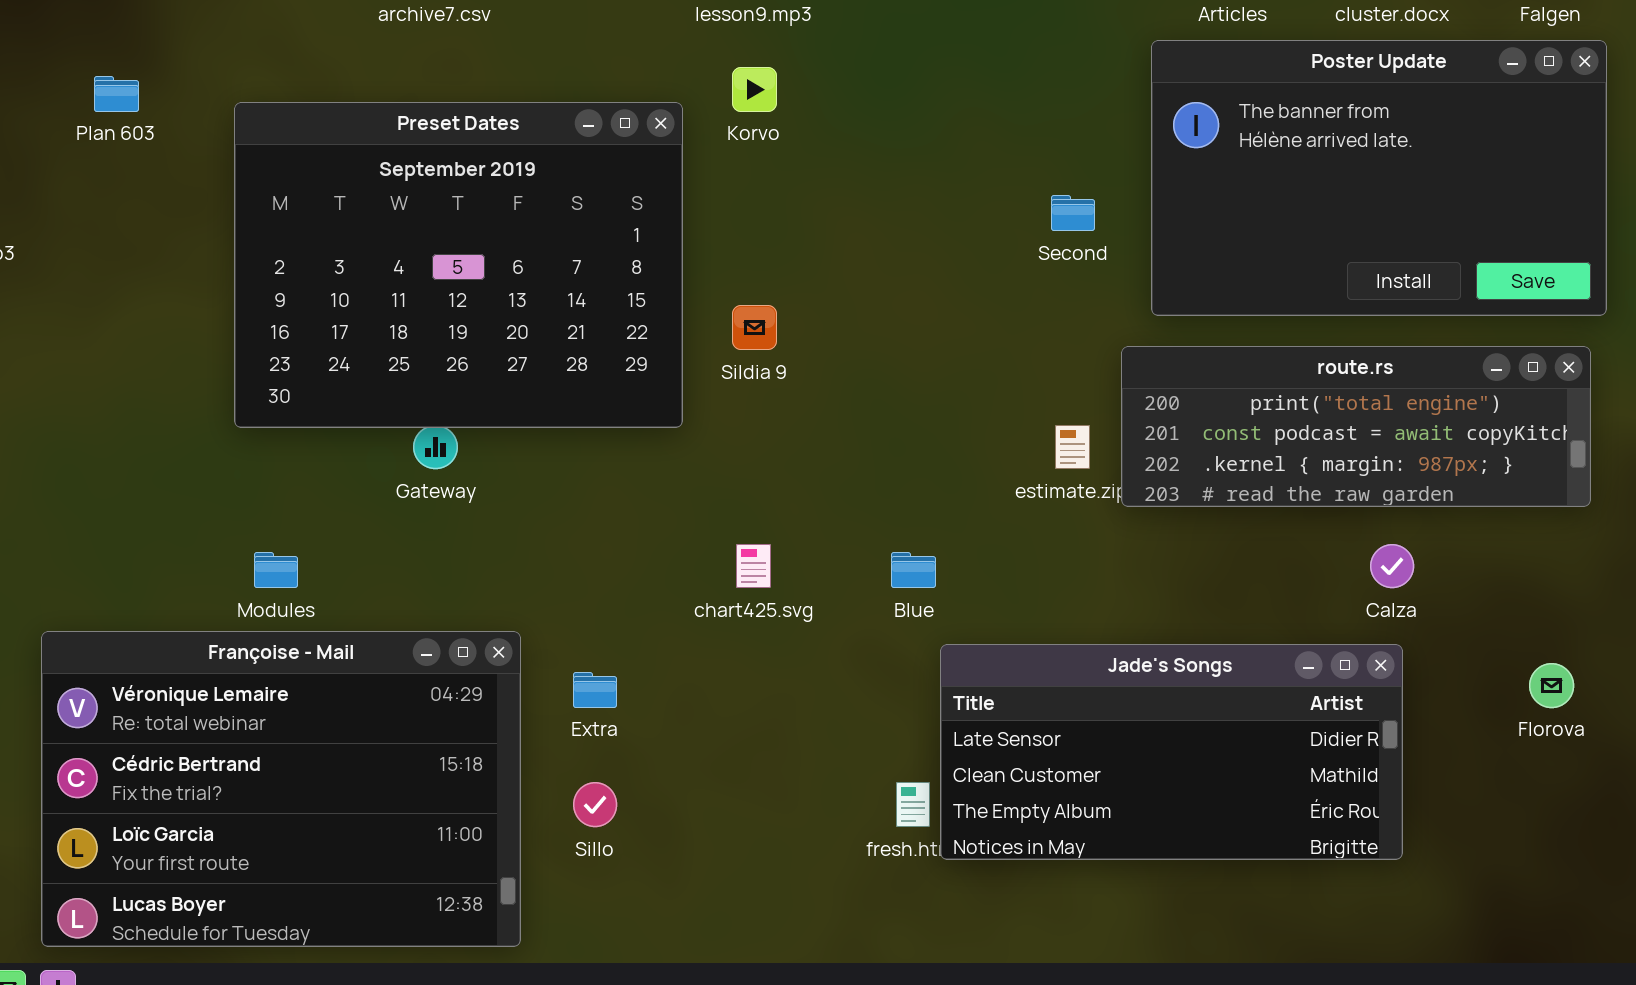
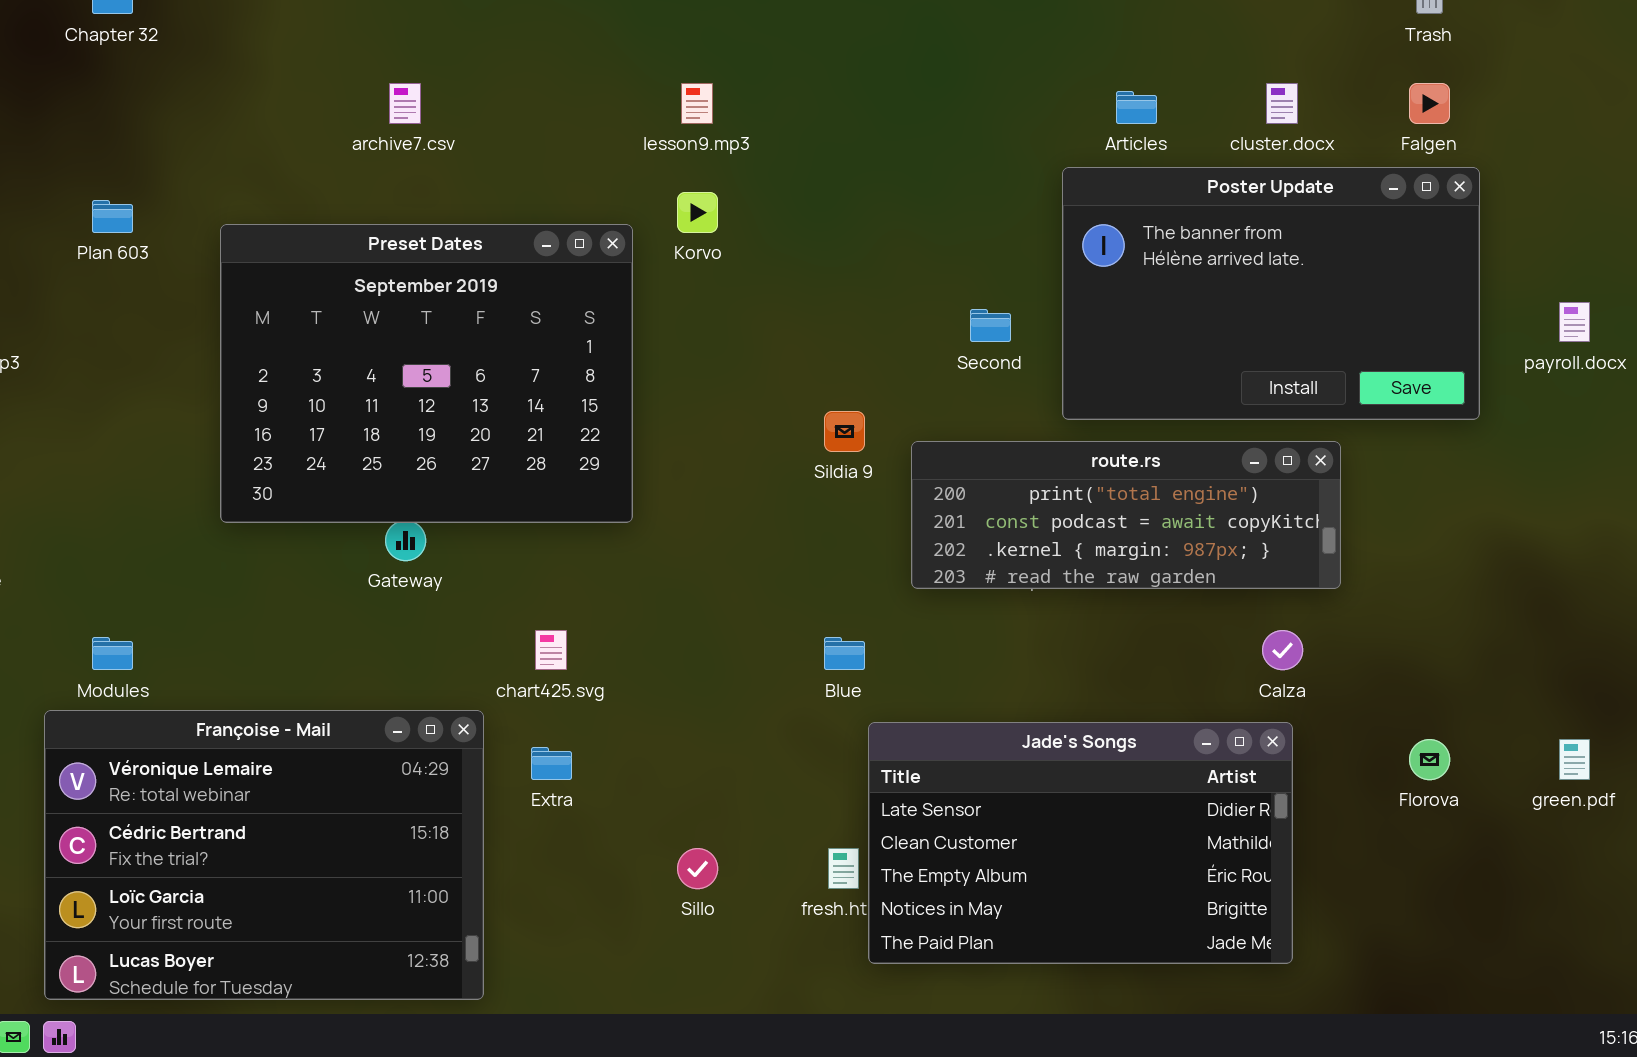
Sildia 9: [732,305,777,350] -> [824,411,865,452], moved
route.rs: [1121,346,1591,507] -> [911,441,1341,589], moved
chart425.svg: [736,544,771,588] -> [535,630,567,670], moved
Modules: [254,552,298,588] -> [92,637,133,670], moved
Jade's Songs: [940,644,1403,860] -> [868,722,1293,964], resized
Sillo: [573,782,617,827] -> [677,848,718,889], moved

